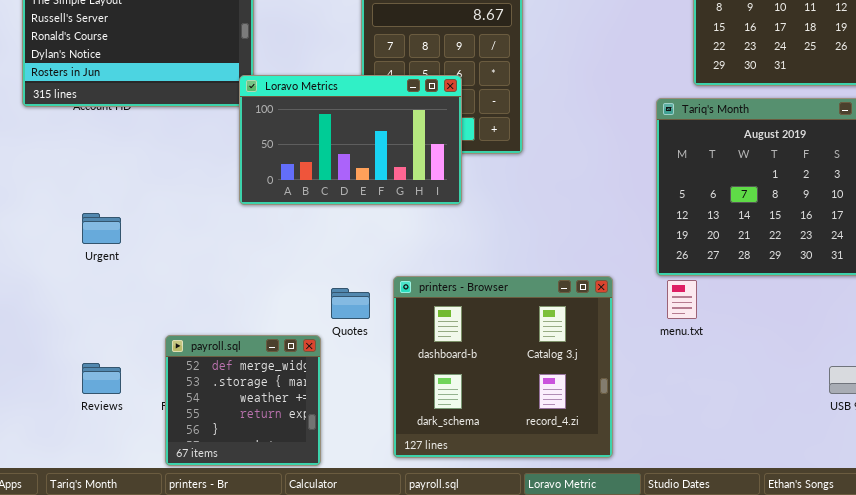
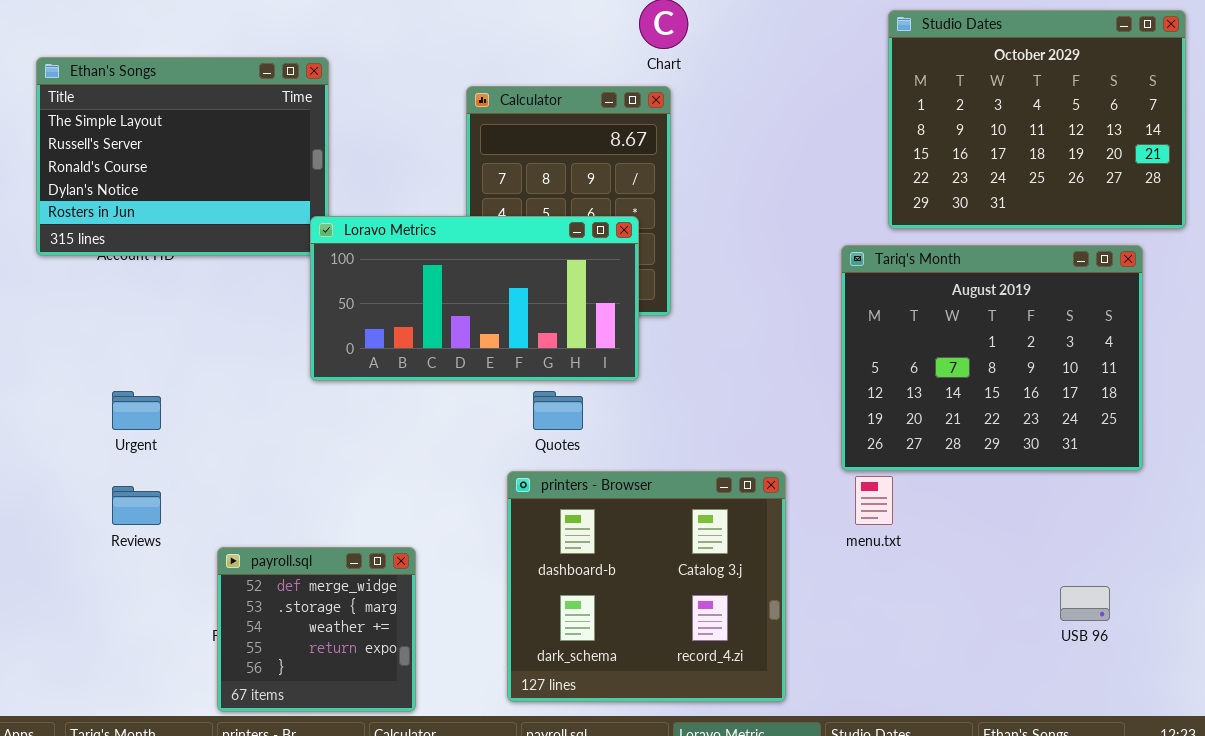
Loravo Metrics: [239,75,462,205] -> [310,216,639,381], resized
Quotes: [331,288,370,319] -> [533,391,583,430], moved
Reviews: [82,363,121,394] -> [112,486,161,525], moved

